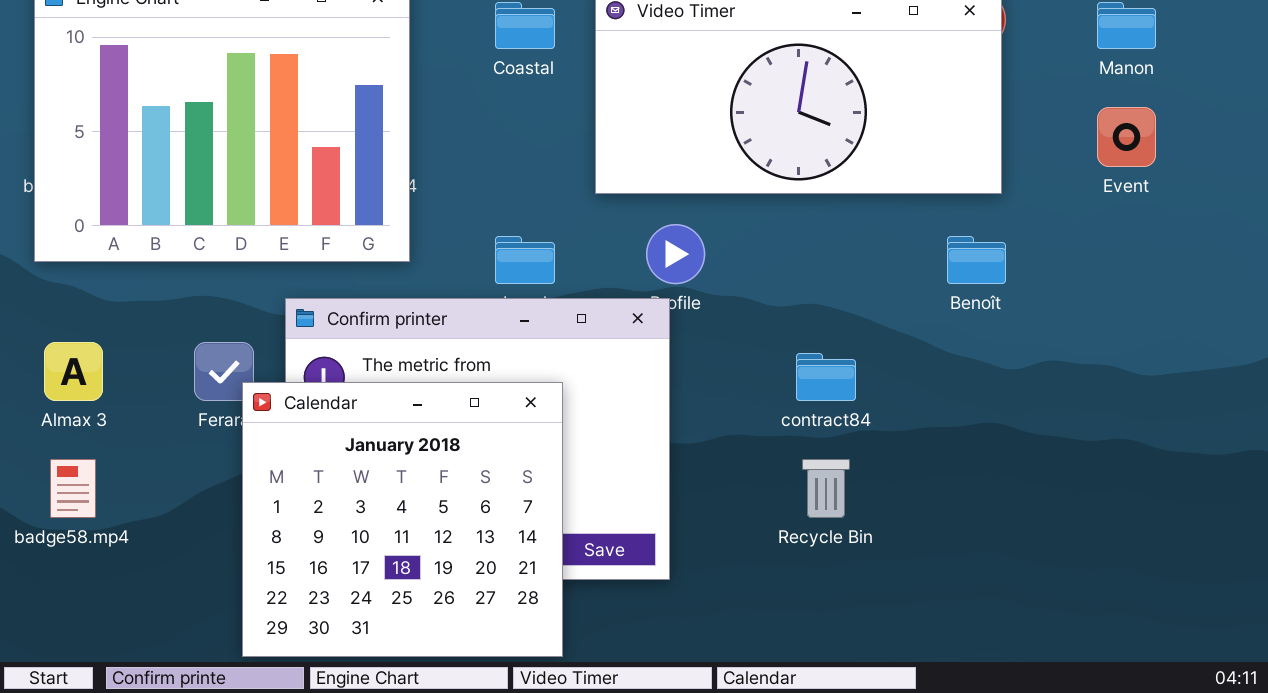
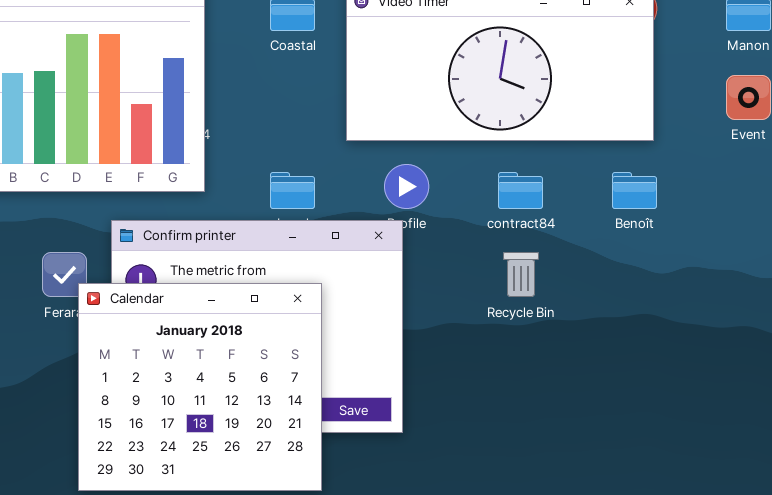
contract84: [796,353,856,401] -> [498,172,543,209], moved
Recycle Bin: [802,459,850,518] -> [503,252,539,297], moved

